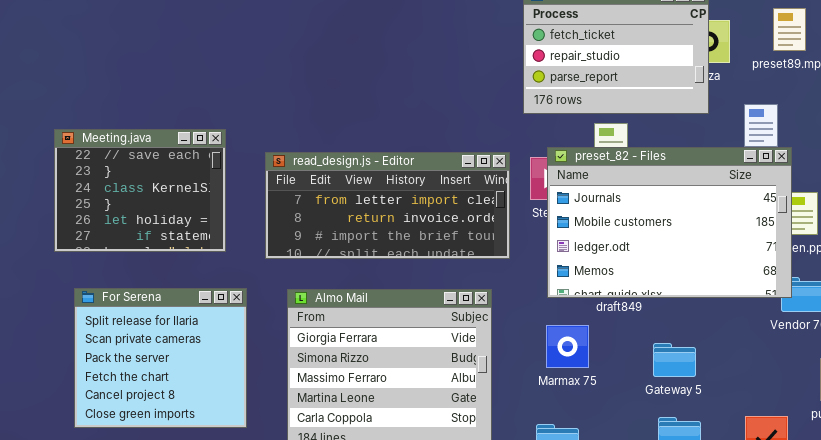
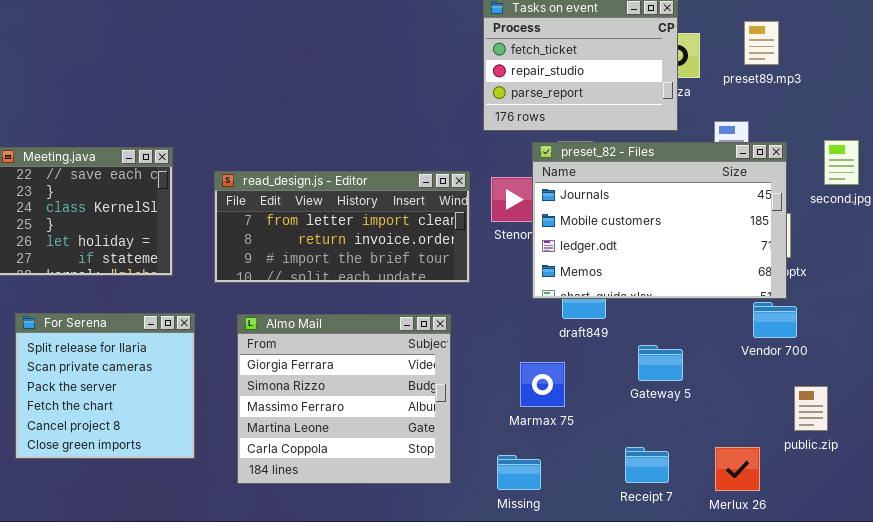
preset_82 - Files: [547,147,792,298] -> [532,142,787,299], moved
Marmax 75: [546,325,589,368] -> [520,362,565,407], moved
Gateway 5: [653,343,696,377] -> [638,345,683,381], moved

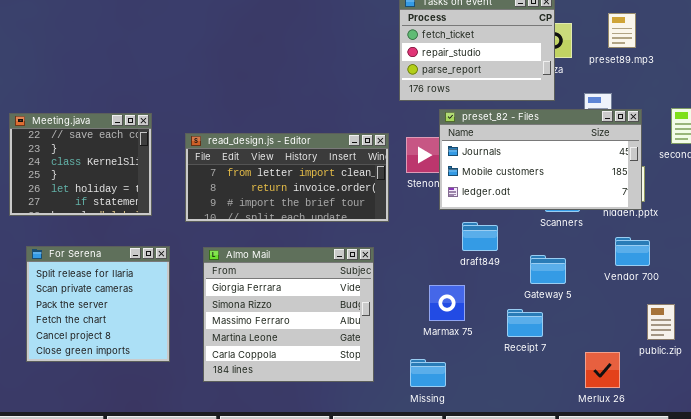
preset_82 - Files: [532,142,787,299] -> [439,109,642,210], resized
Gateway 5: [638,345,683,381] -> [530,255,566,284], moved
Receipt 7: [625,447,669,483] -> [507,309,543,337], moved

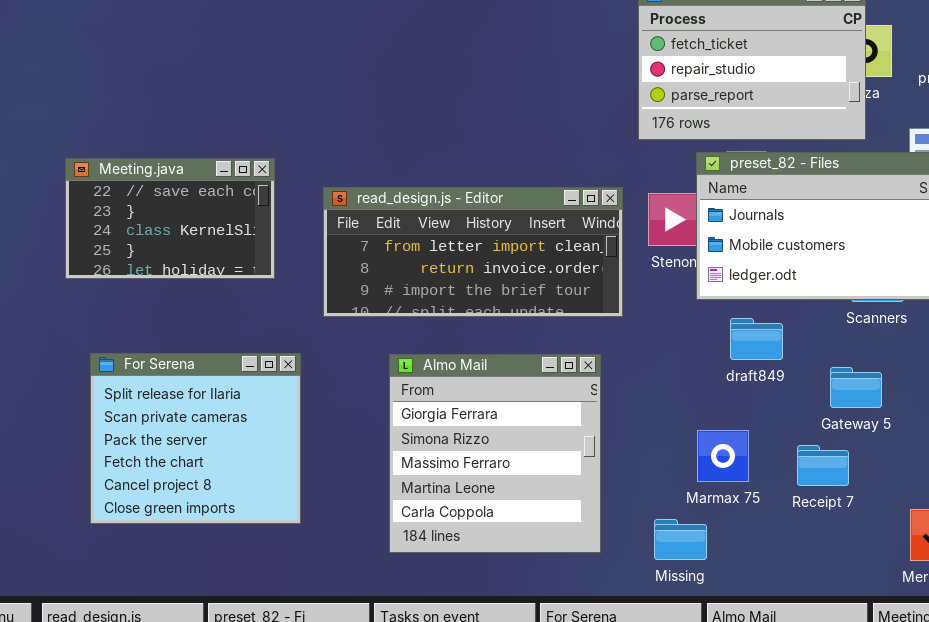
Meeting.java: [9,113,152,216] -> [65,158,275,279], resized
Almo Mail: [203,247,374,382] -> [389,354,601,553], resized
Marmax 75: [429,285,465,321] -> [697,430,749,482], moved

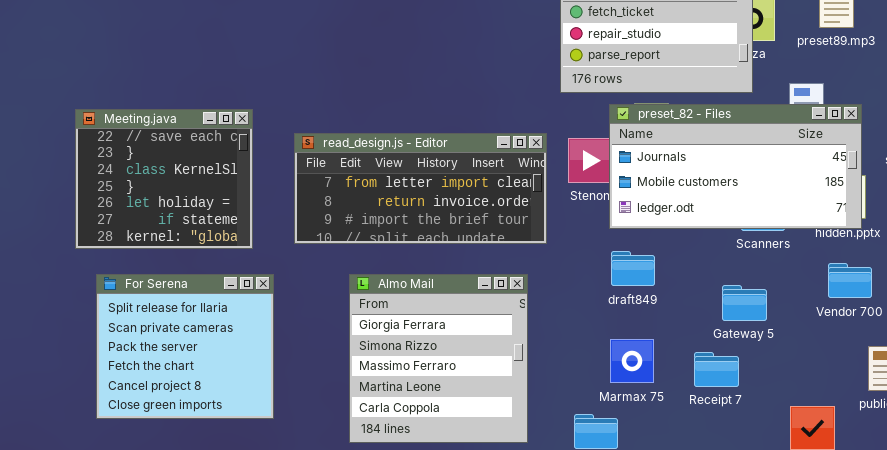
Meeting.java: [65,158,275,279] -> [75,109,253,249], resized
draft849: [730,318,783,360] -> [611,251,655,286], moved

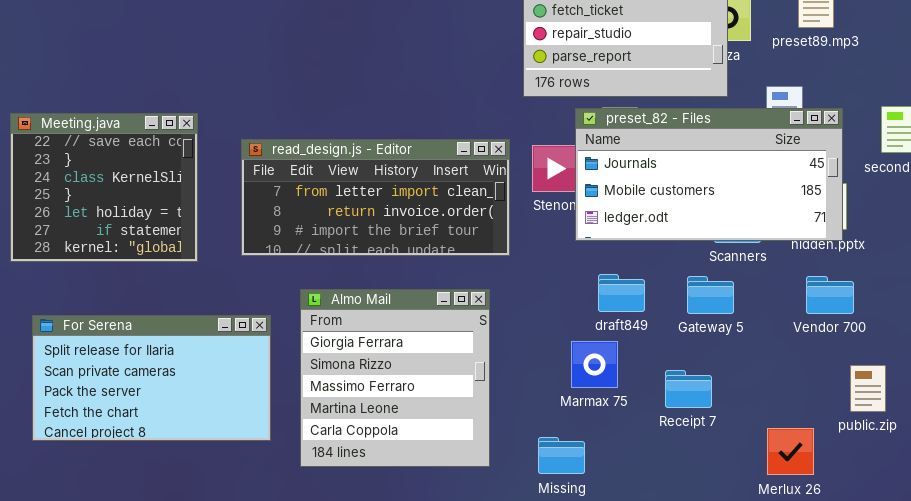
draft849: [611,251,655,286] -> [598,274,645,312], moved
For Serena: [96,274,274,419] -> [32,315,271,441], resized
Gateway 5: [722,285,767,321] -> [687,276,734,314], moved
Marmax 75: [610,339,654,383] -> [571,341,618,388], moved

